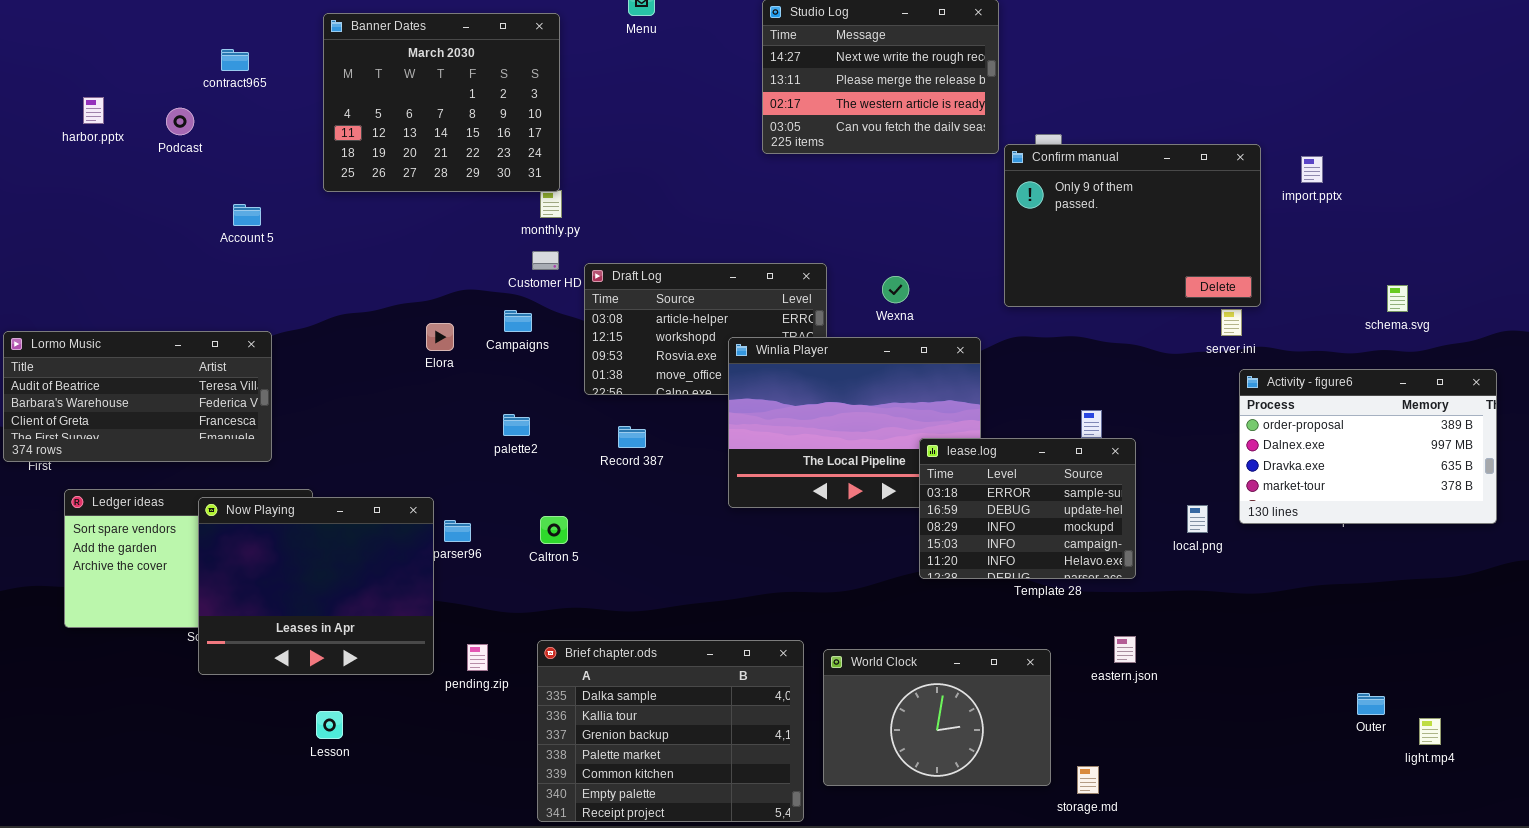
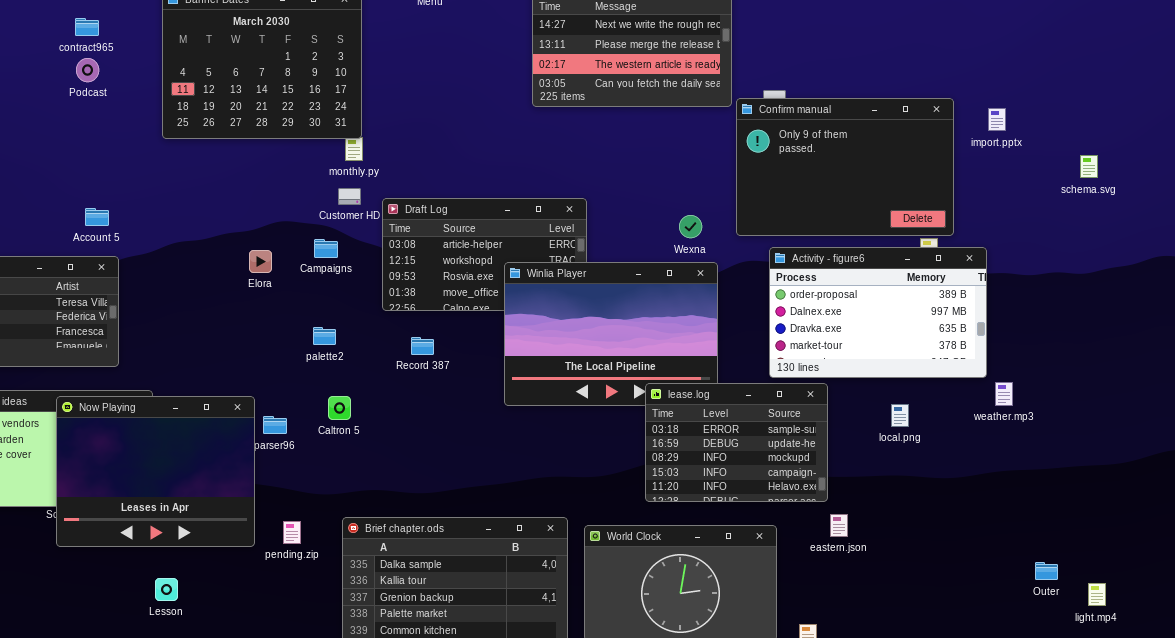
Podcast: [166,108,194,135] -> [76,58,99,82], moved
Account 5: [233,204,261,226] -> [85,208,109,226], moved
Wexna: [882,276,909,303] -> [679,215,702,238], moved
schema.svg: [1387,285,1408,312] -> [1080,155,1098,178], moved
Activity - figure6: [1239,369,1497,524] -> [769,247,987,378], moved
lease.log: [919,438,1136,579] -> [645,383,828,502], moved
Caltron 5: [540,516,568,544] -> [328,396,351,420], moved

